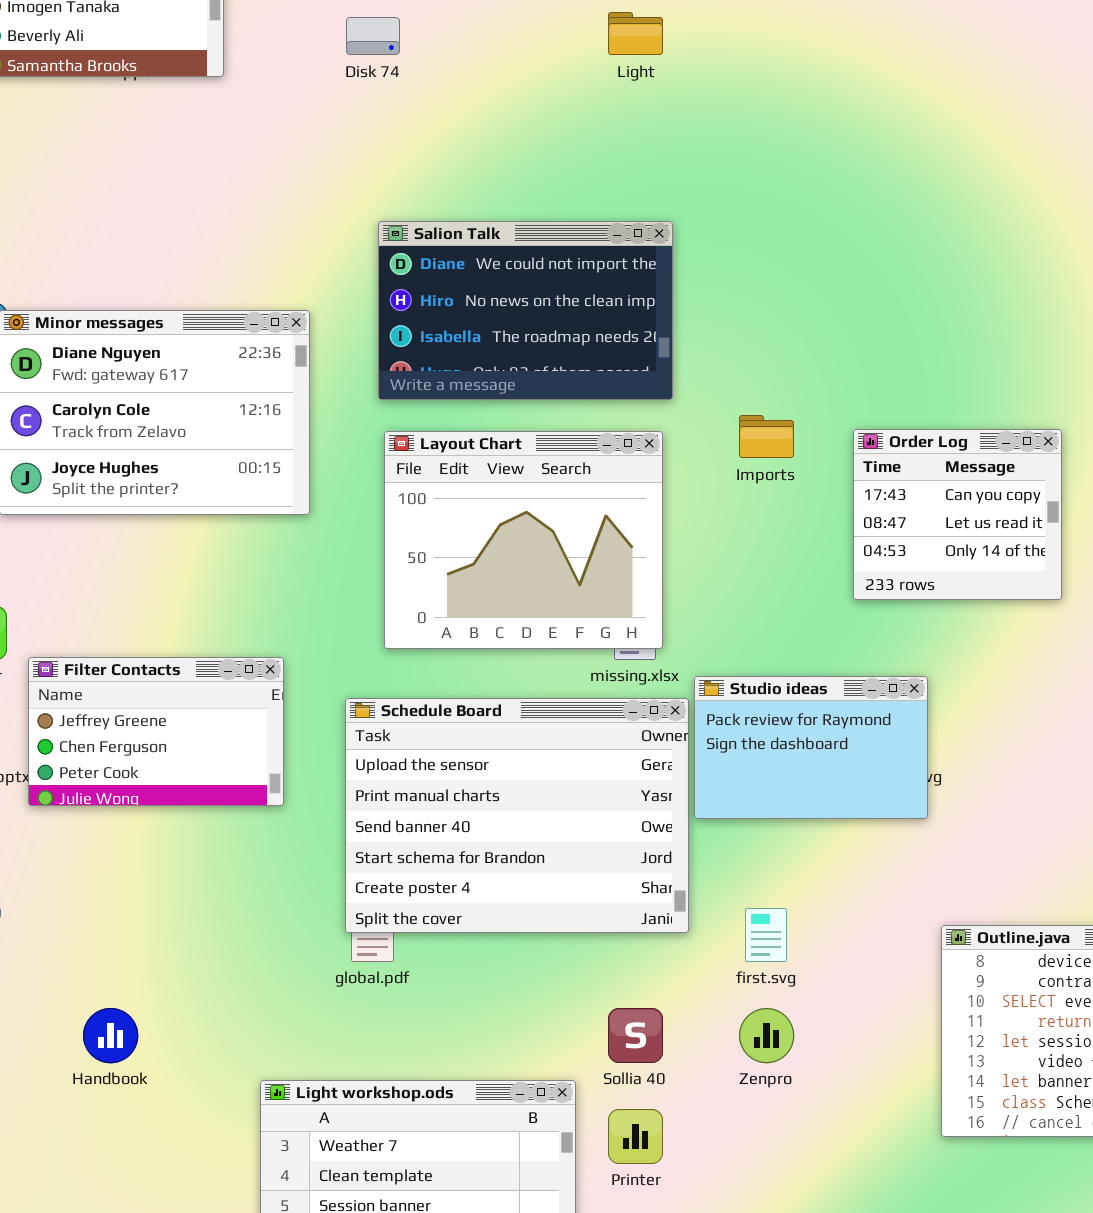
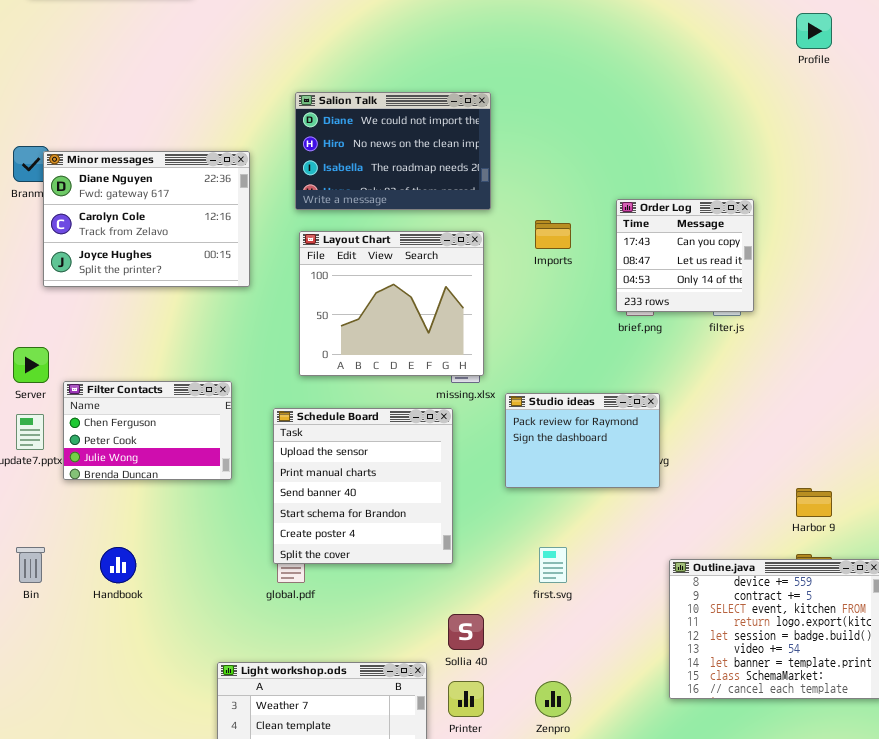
Order Log: [853,429,1062,600] -> [616,199,754,312], moved
Filter Contacts: [28,657,284,806] -> [63,381,232,480], scrolled down 1 row
Schedule Board: [345,698,689,933] -> [273,408,453,564], resized
Handbook: [83,1008,138,1063] -> [100,547,136,583], moved
Zenpro: [739,1008,794,1063] -> [535,681,571,717], moved

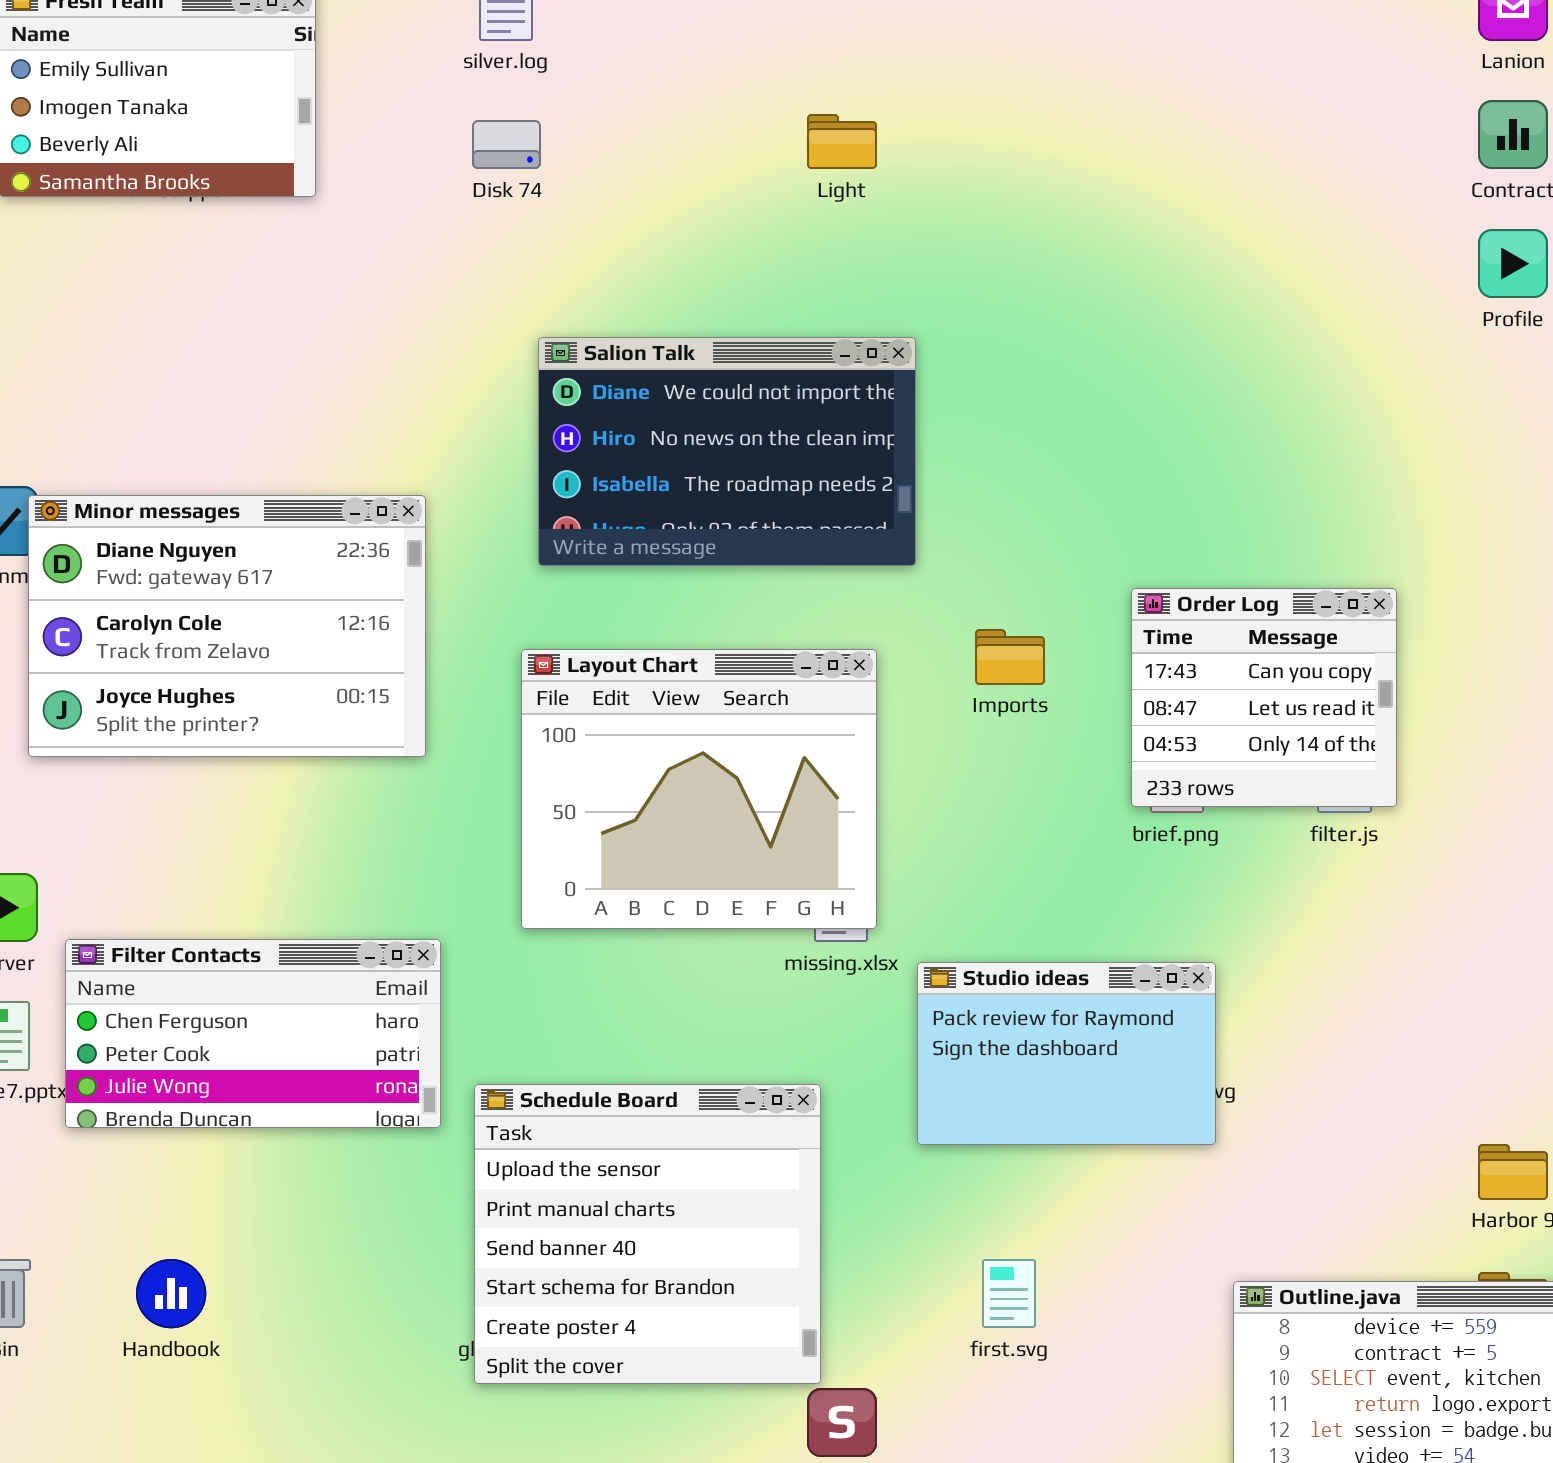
Salion Talk: [295,92,491,210] -> [538,337,916,566], moved
Filter Contacts: [63,381,232,480] -> [65,939,441,1128], resized
Schedule Board: [273,408,453,564] -> [474,1084,821,1384], moved

